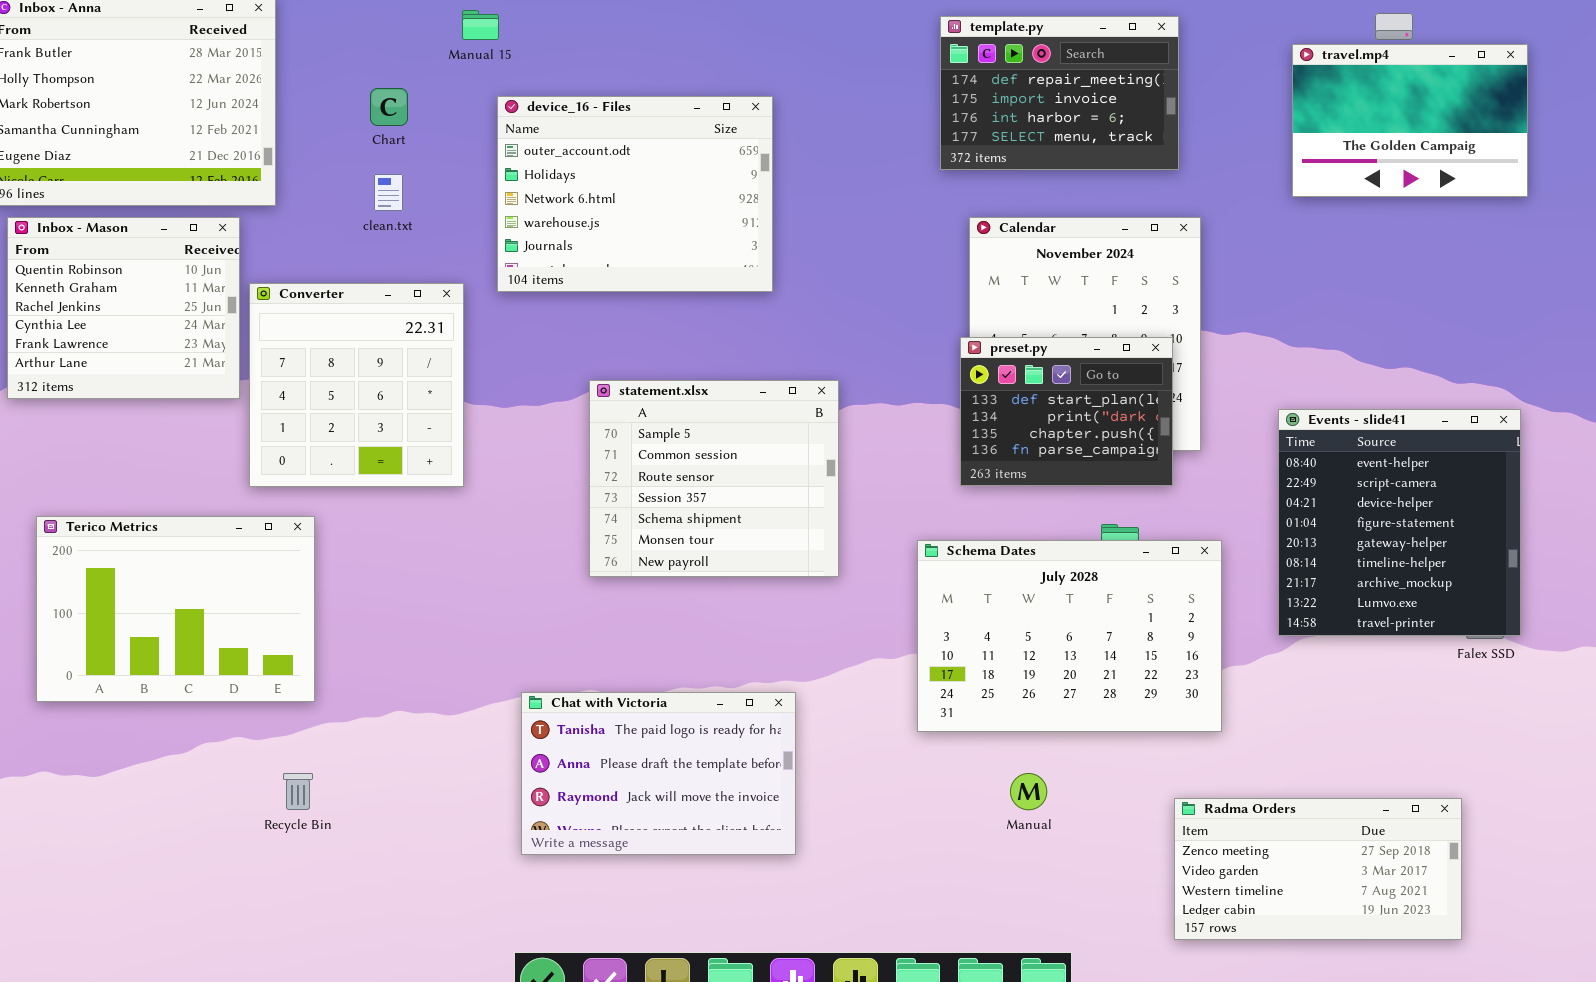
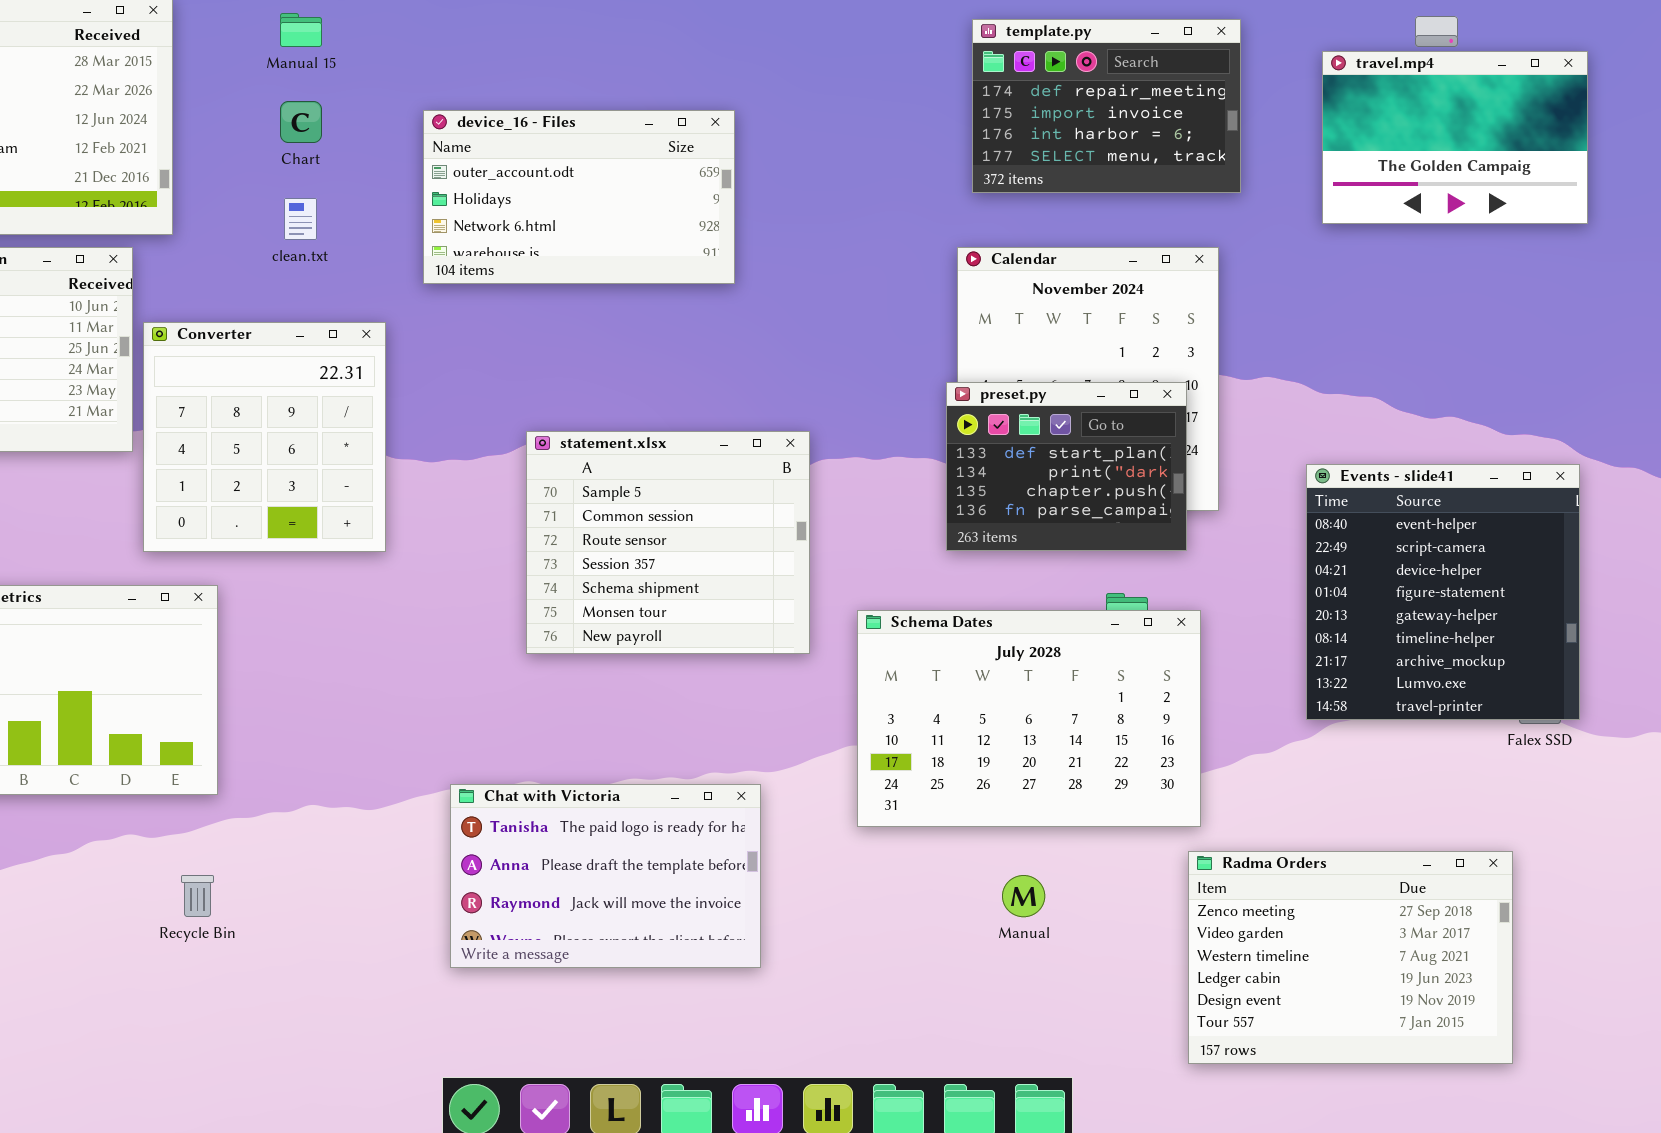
Manual 15: [462,10,499,40] -> [280,13,322,47], moved
template.py: [940,16,1179,170] -> [972,19,1241,193], moved
device_16 - Files: [497,96,773,292] -> [423,110,735,284], resized
Schema Dates: [917,540,1222,732] -> [857,610,1201,827], moved
Radma Orders: [1174,798,1462,940] -> [1188,851,1513,1064], resized

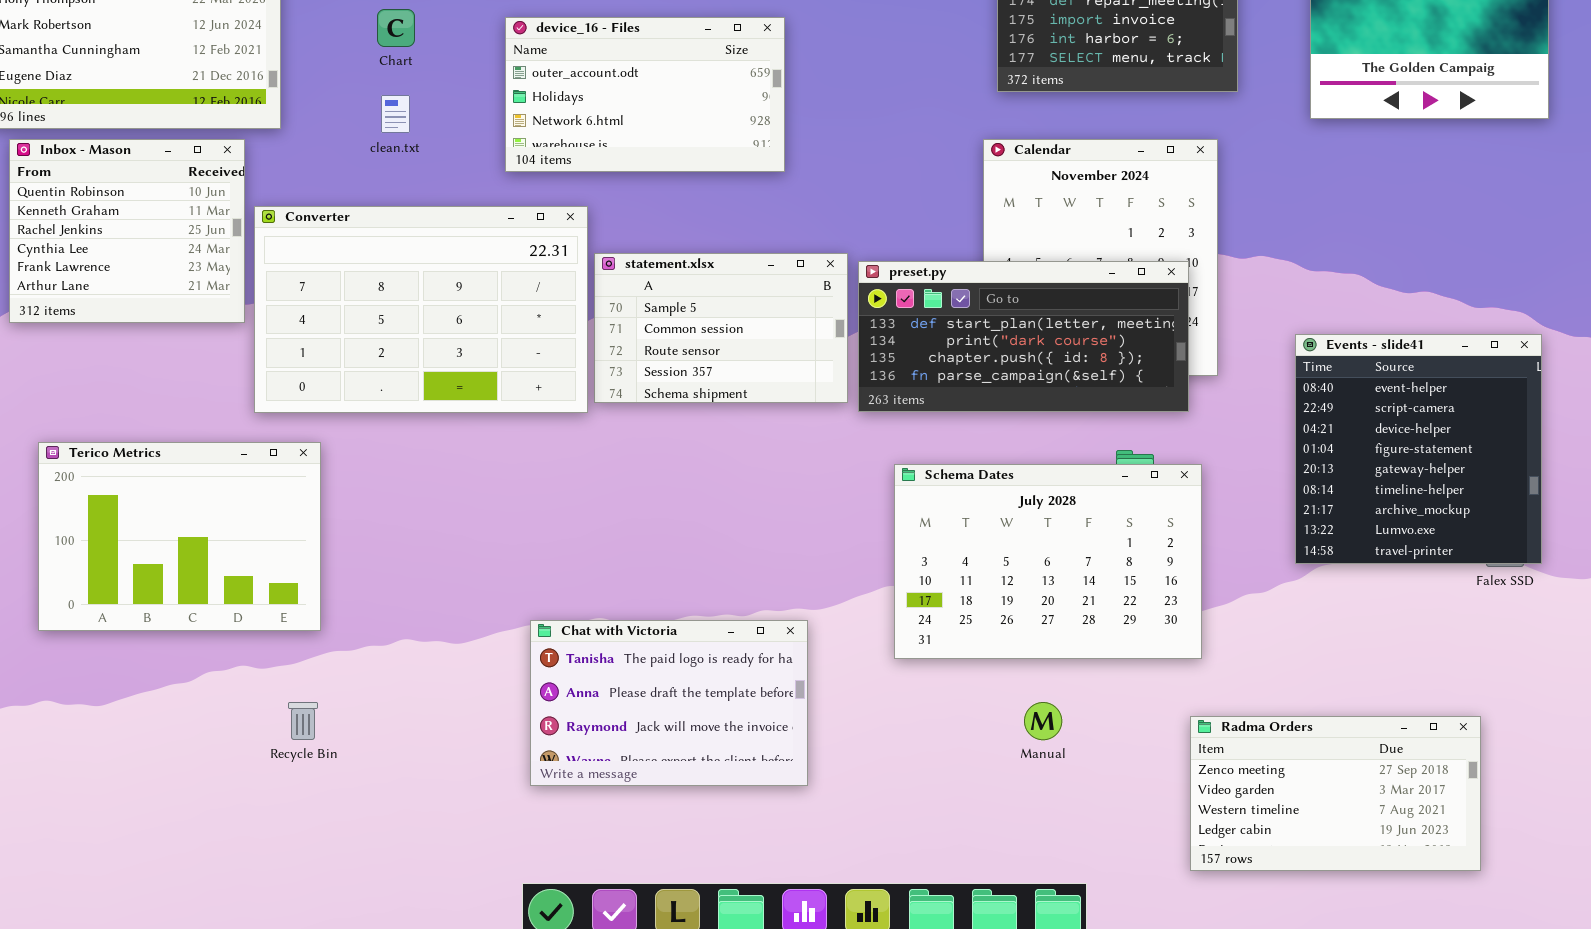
Converter: [143,322,386,552] -> [254,206,588,413], resized
preset.py: [946,382,1187,551] -> [858,261,1189,412], resized
statement.xlsx: [526,431,810,654] -> [594,253,848,403], moved, resized
Radma Orders: [1188,851,1513,1064] -> [1190,716,1481,871], resized

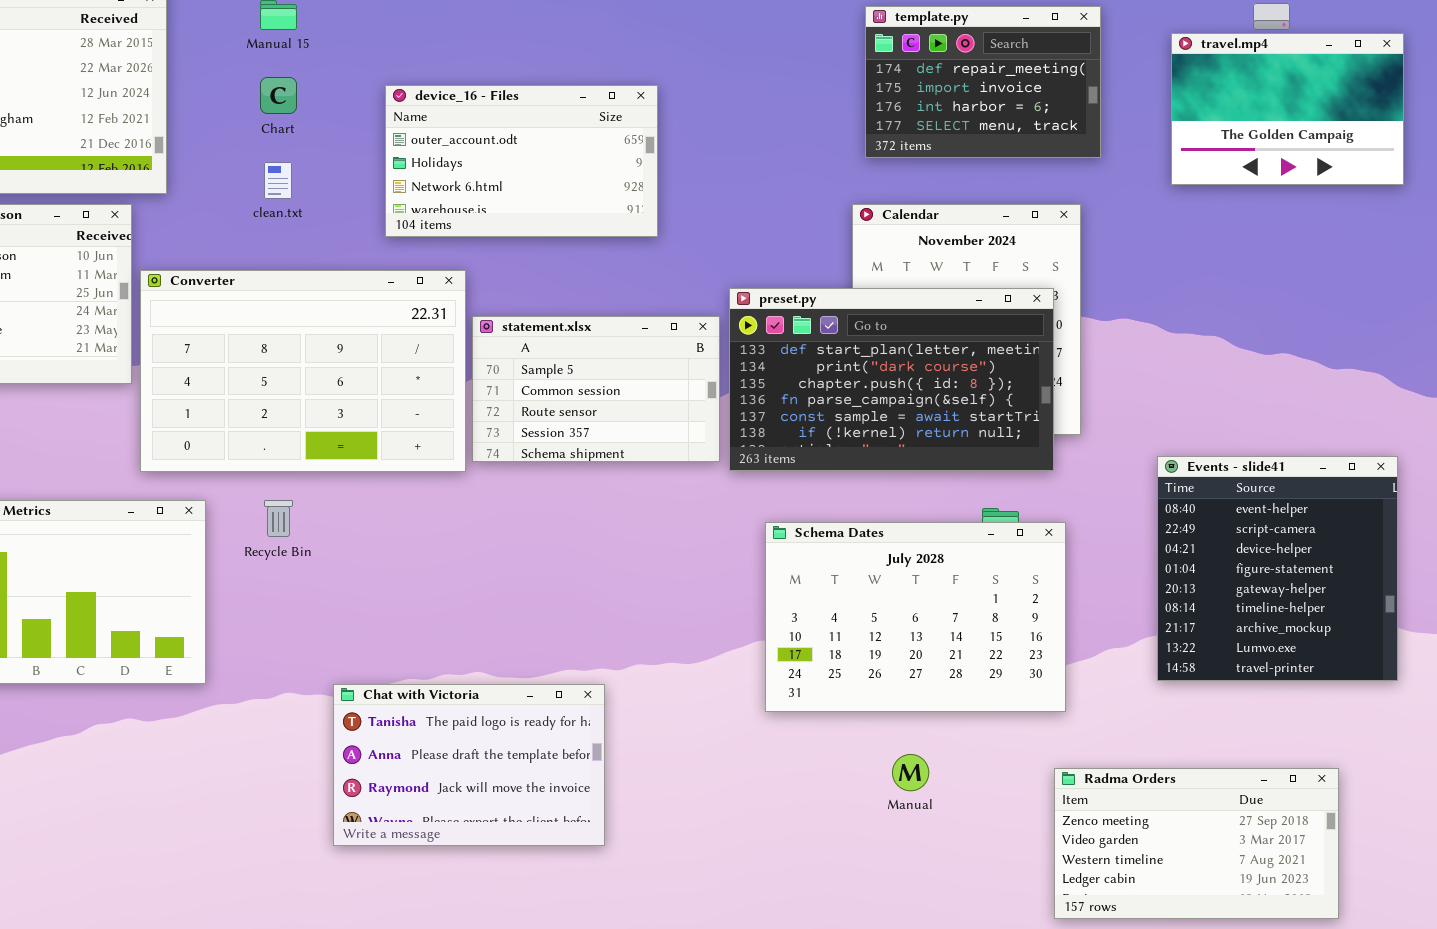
preset.py: [858,261,1189,412] -> [729,288,1054,471], resized
Events - slide41: [1295,334,1542,564] -> [1157,456,1398,681], moved
Chat with Victoria: [530,620,808,786] -> [333,684,605,846], moved
Recycle Bin: [288,702,318,740] -> [264,500,293,537], moved

